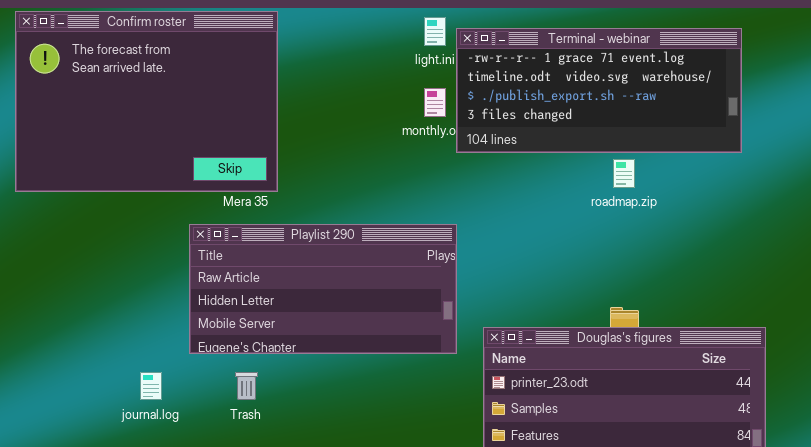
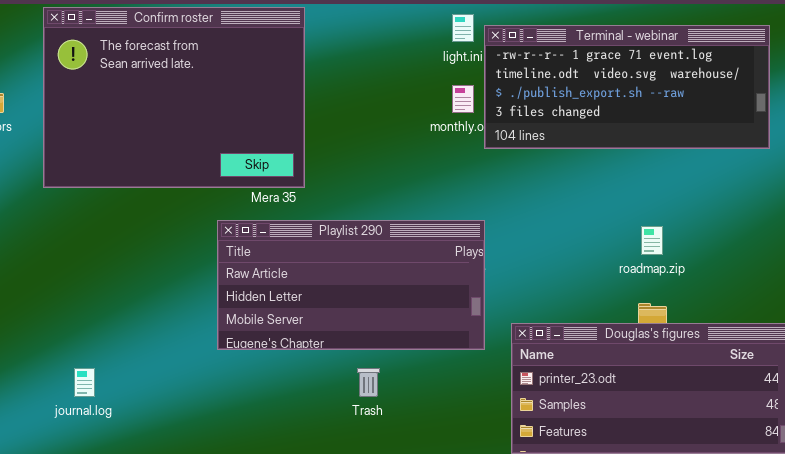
roadmap.zip: [613,159,635,188] -> [641,226,663,255], moved
journal.log: [140,372,162,400] -> [74,368,95,397], moved
Trash: [235,372,258,400] -> [357,368,380,397], moved

